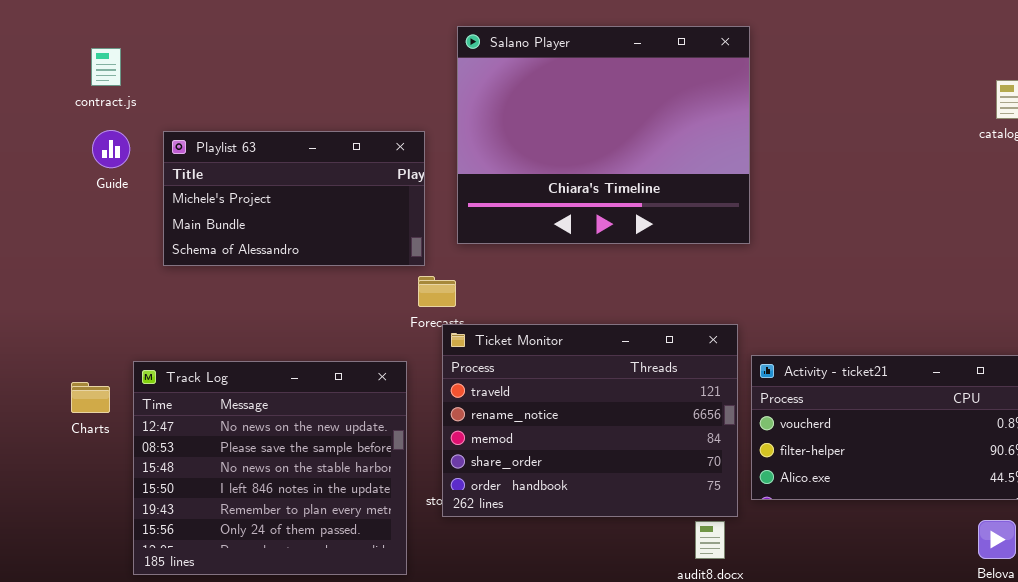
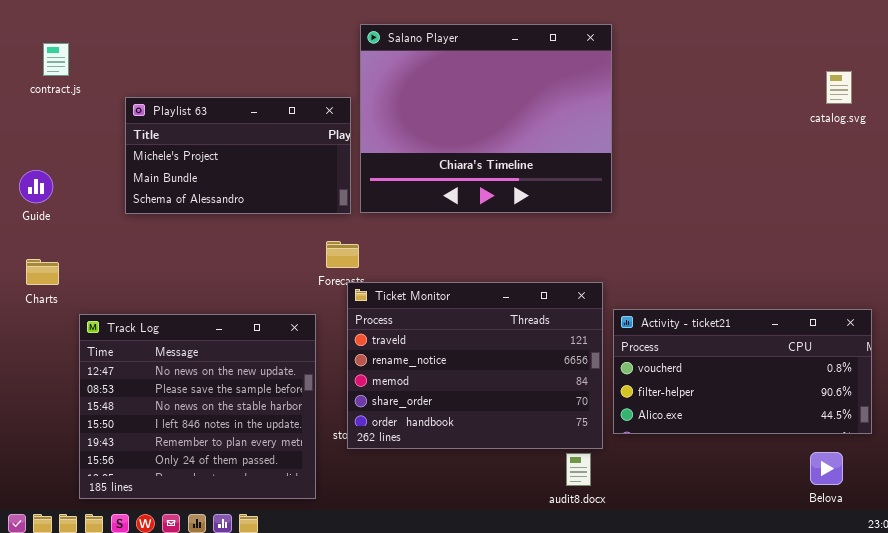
Guide: [92,130,130,168] -> [19,170,53,203], moved
Playlist 63: [163,131,425,266] -> [125,97,351,214], moved
Charts: [71,382,110,413] -> [26,259,59,285], moved

